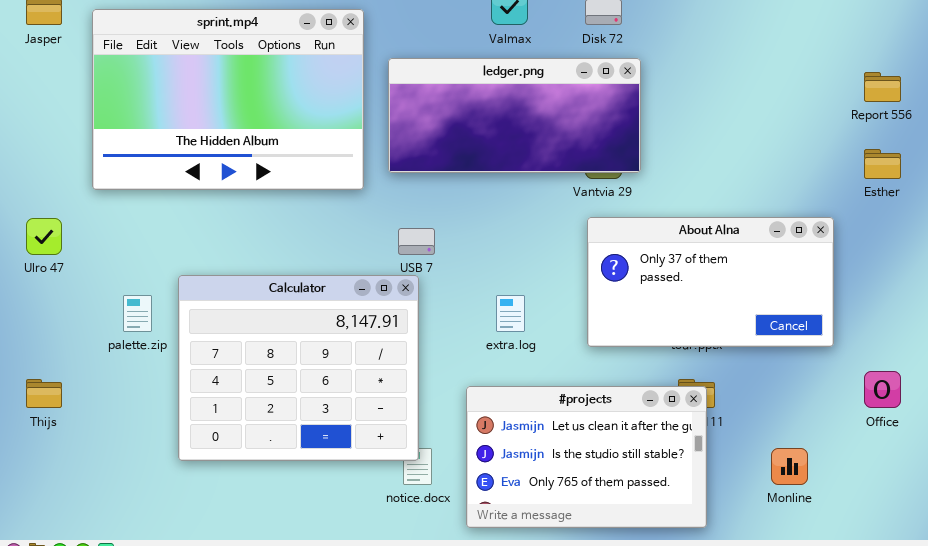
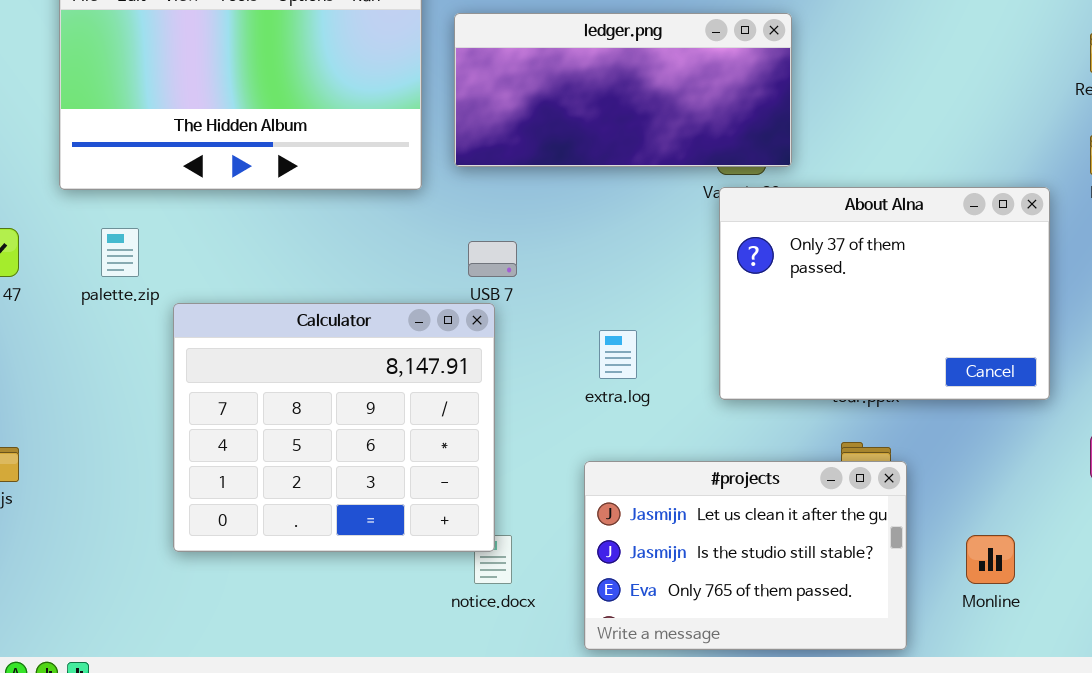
About Alna: [587,217,834,347] -> [719,187,1050,400], resized
palette.zip: [123,295,152,332] -> [101,228,139,277], moved
#projects: [466,386,707,528] -> [584,461,907,650], moved

